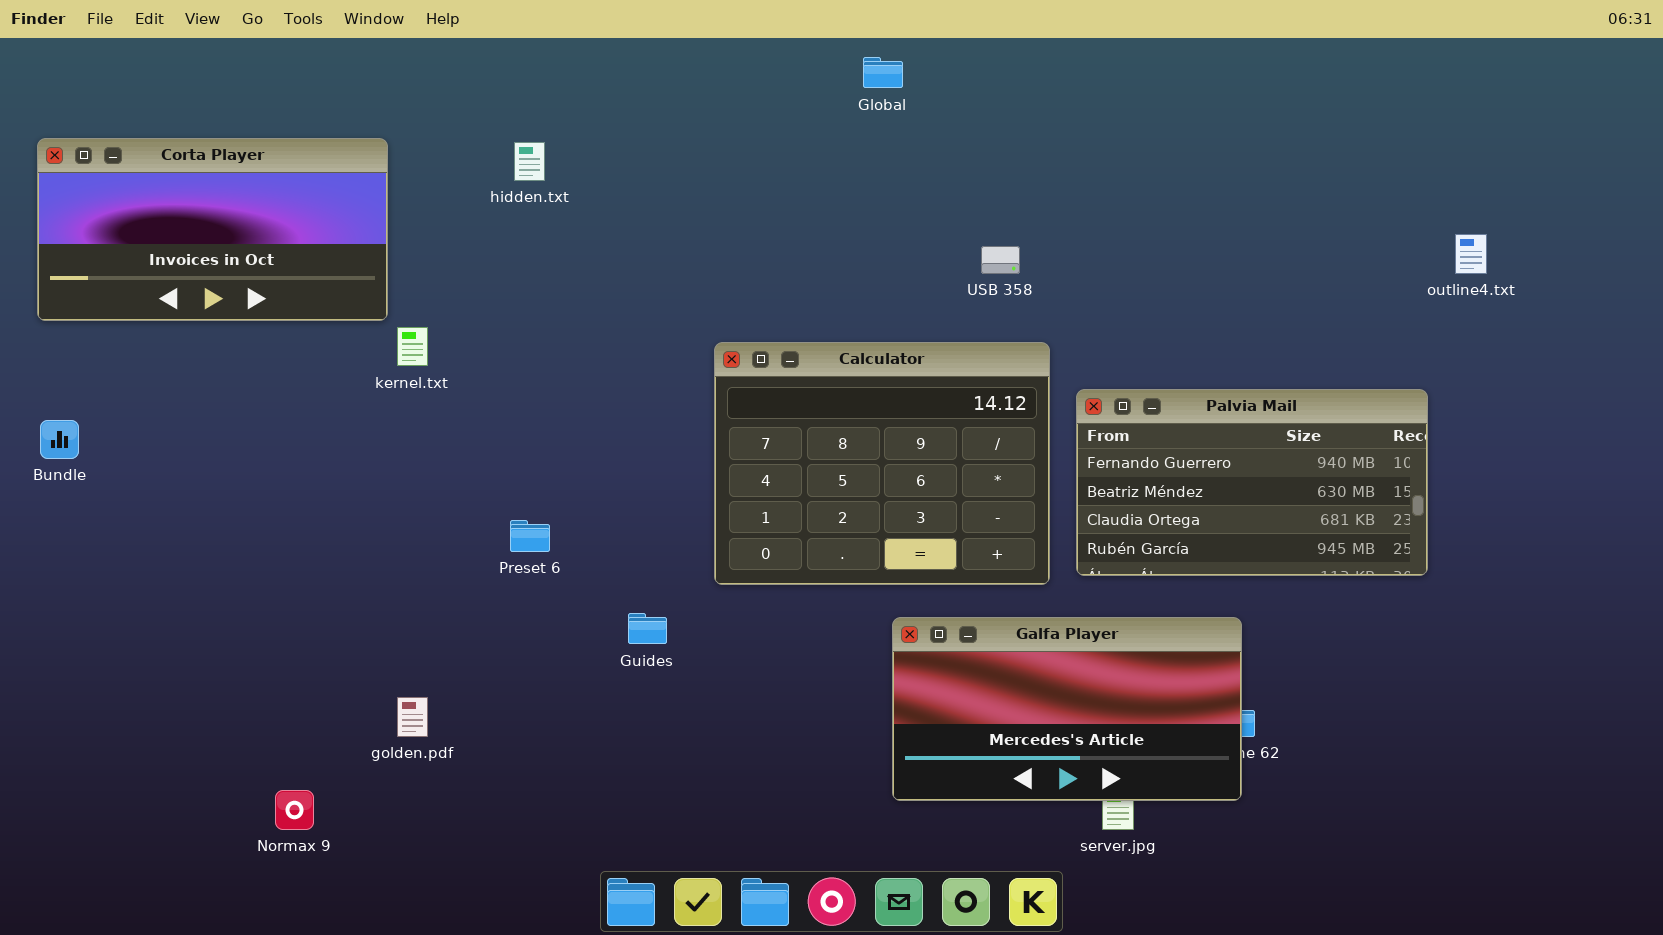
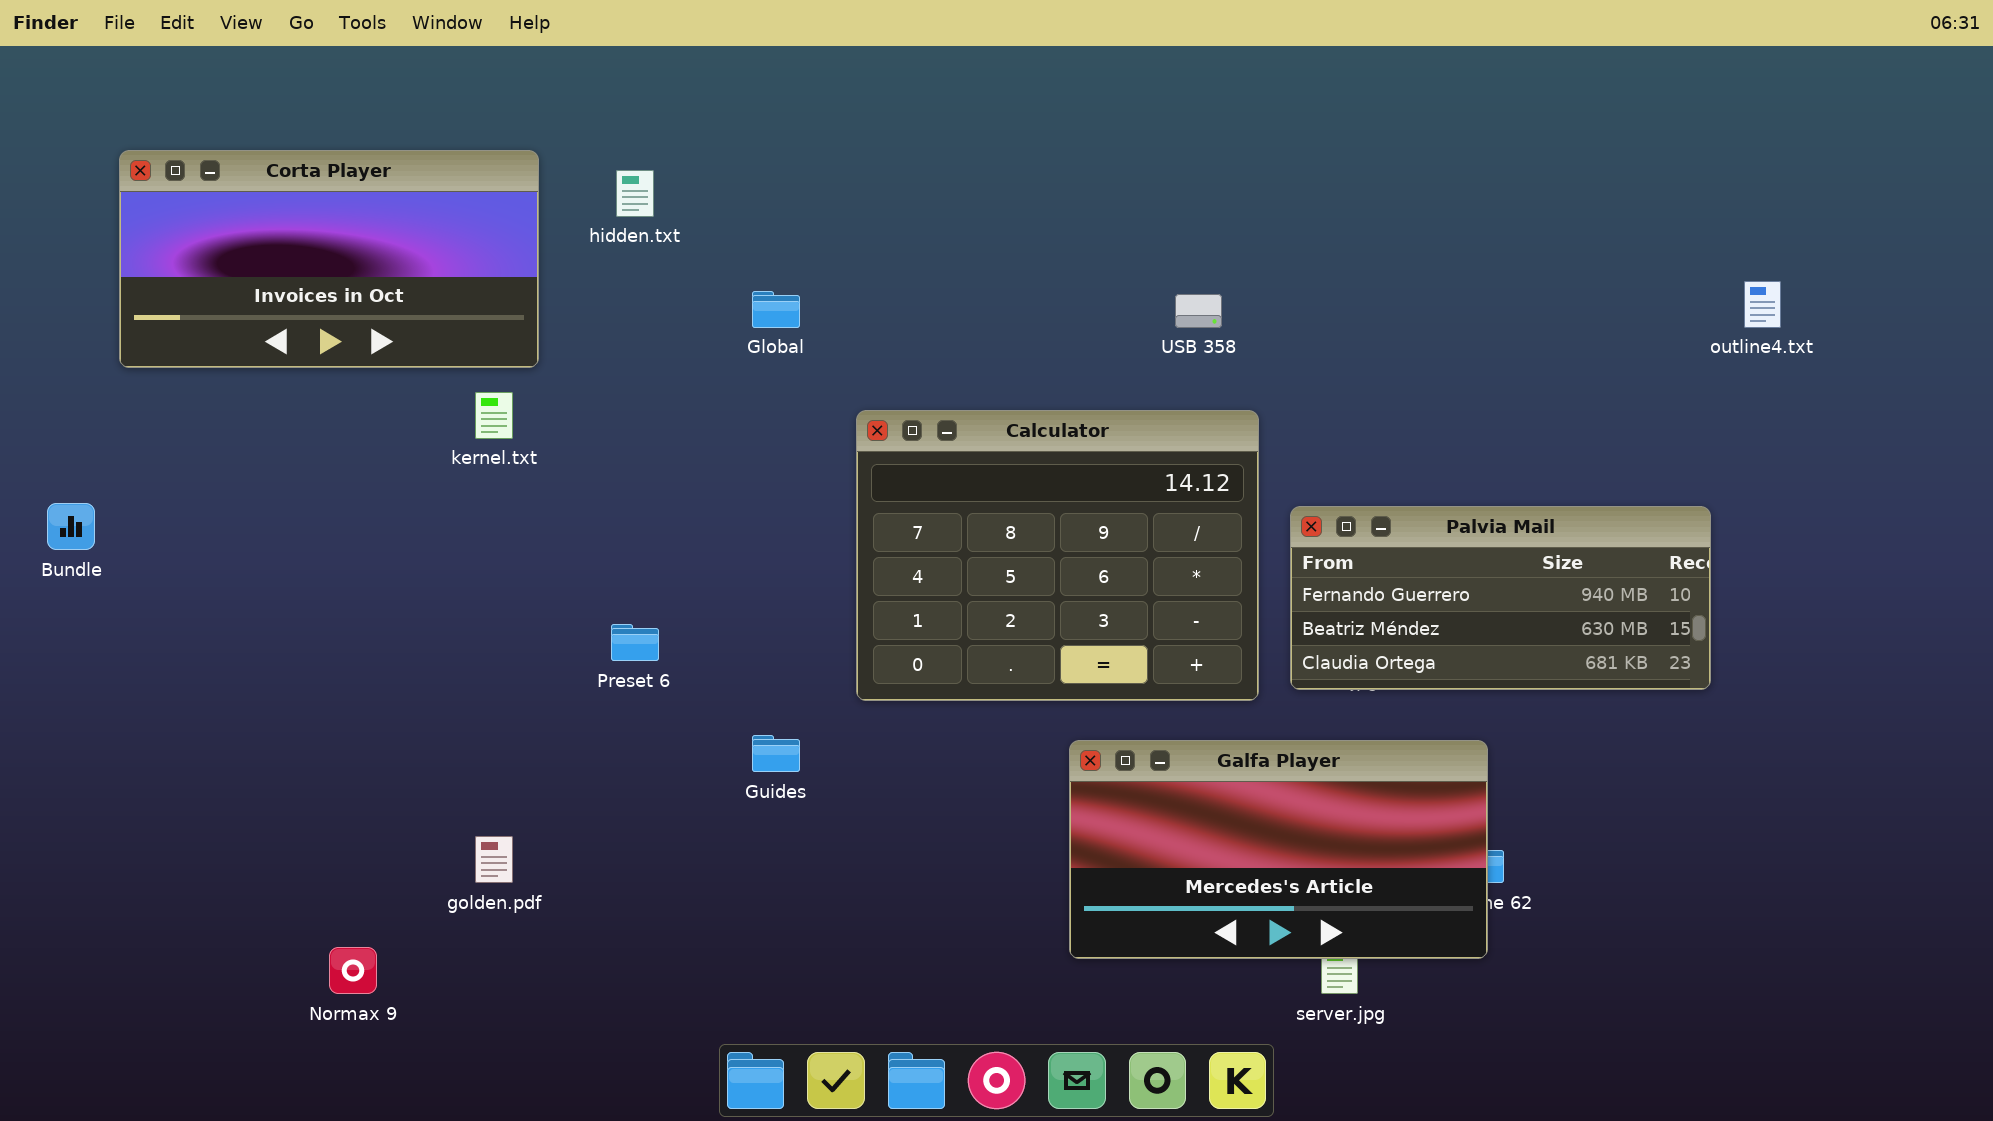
Global: [863,57,903,88] -> [752,291,800,328], moved
Corta Player: [37,138,388,321] -> [119,150,539,368], moved
Palvia Mail: [1076,389,1428,576] -> [1290,506,1711,690], resized

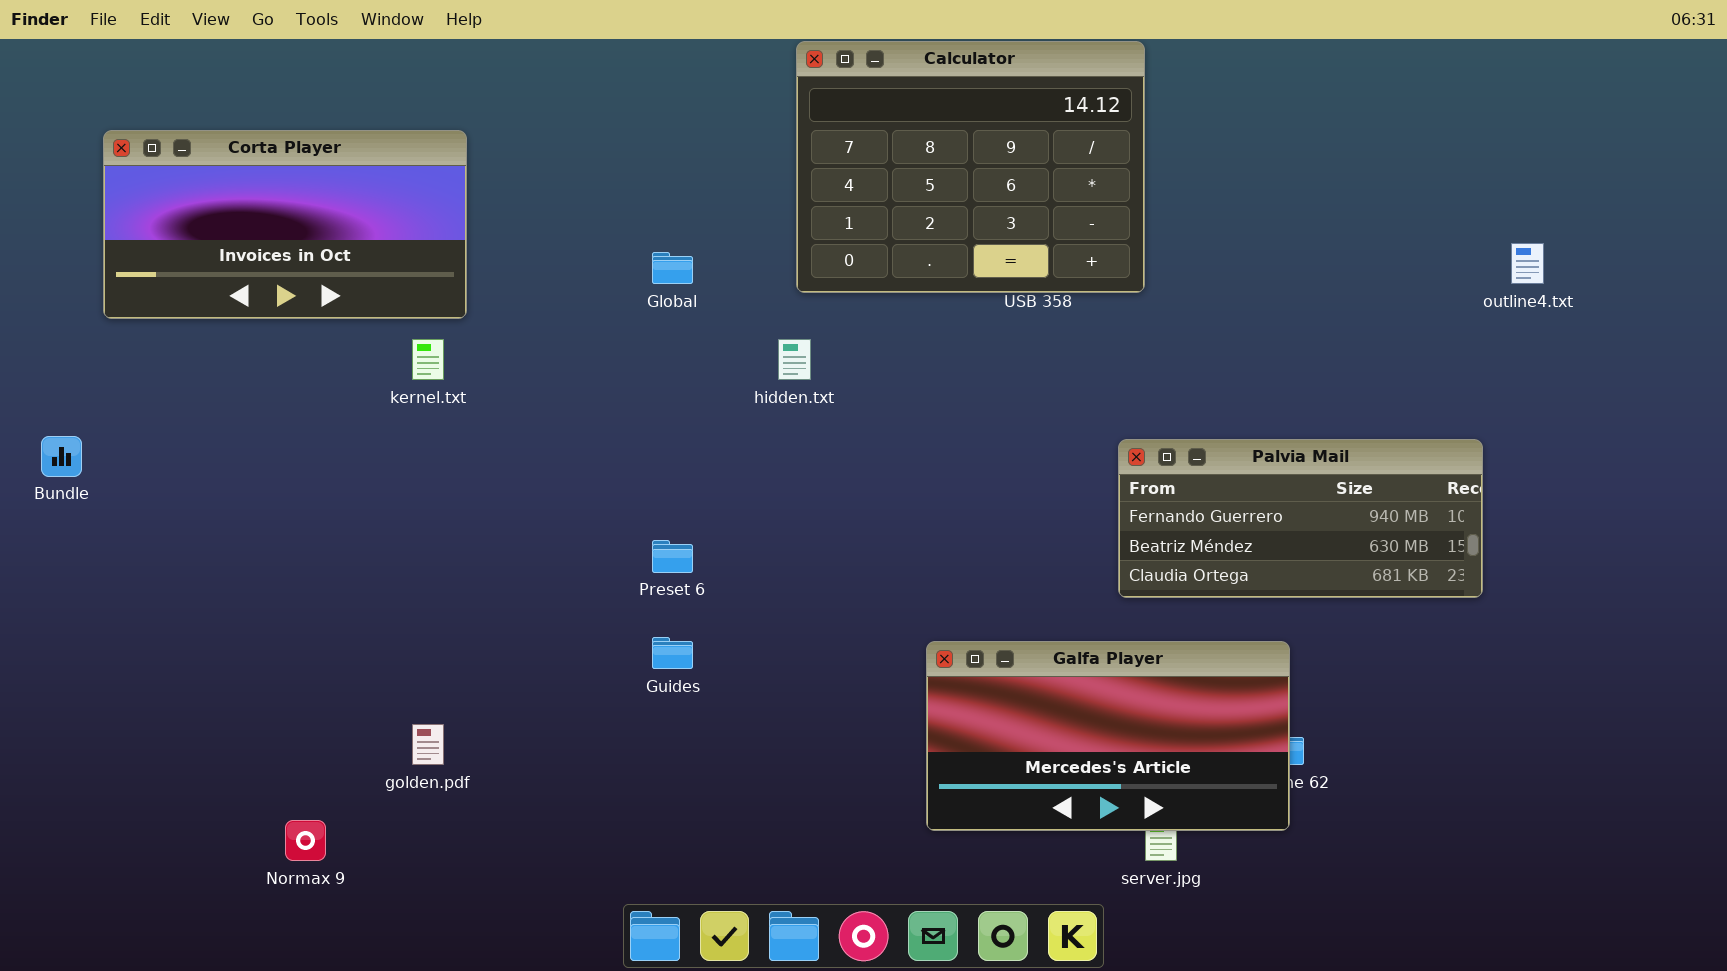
hidden.txt: [616,170,654,217] -> [778,339,811,380], moved
Calculator: [856,410,1259,701] -> [796,41,1145,293], moved
Preset 6: [611,624,659,661] -> [652,540,693,573], moved

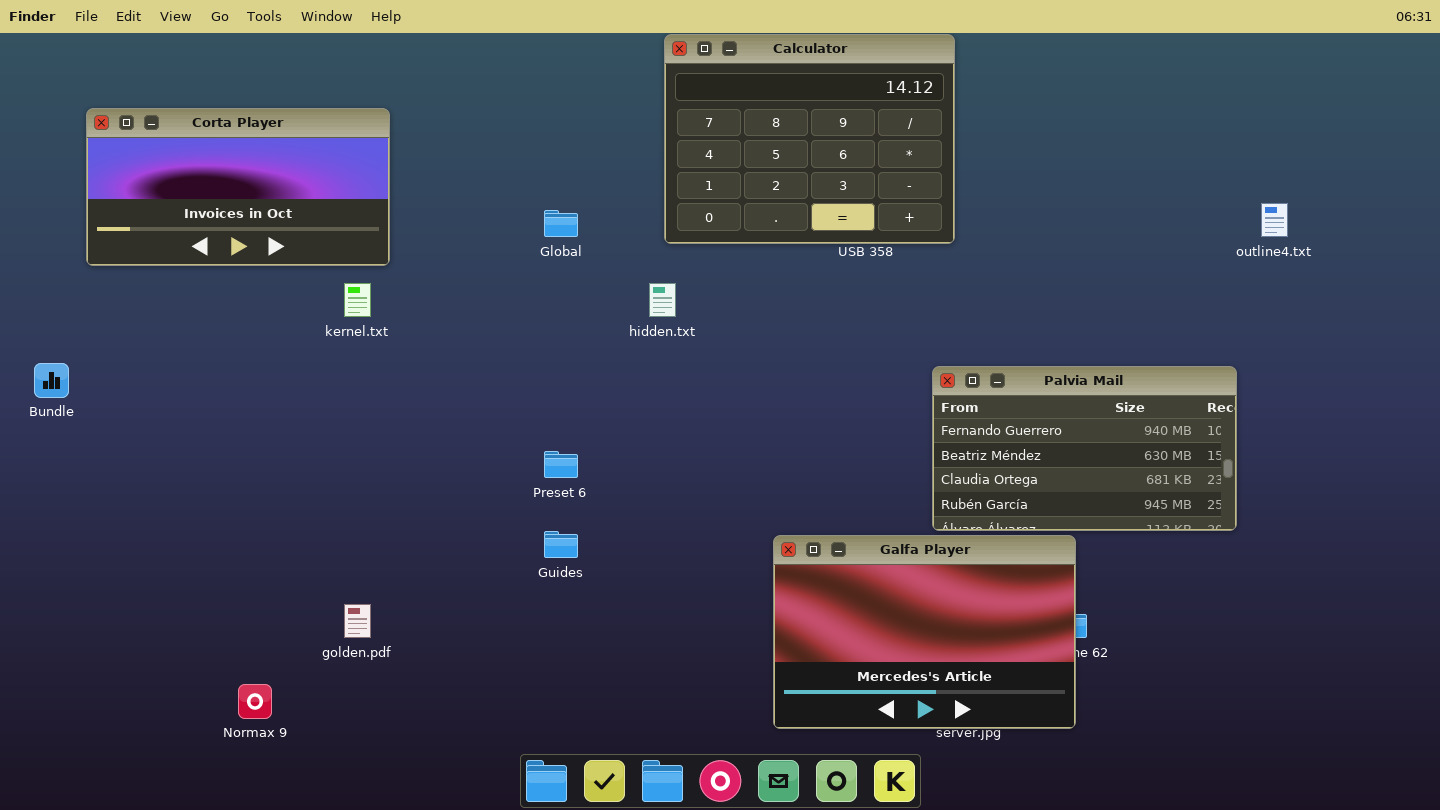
Palvia Mail: [1118,439,1483,598] -> [932,366,1237,531], resized
Galfa Player: [926,641,1290,831] -> [773,535,1076,729], resized

